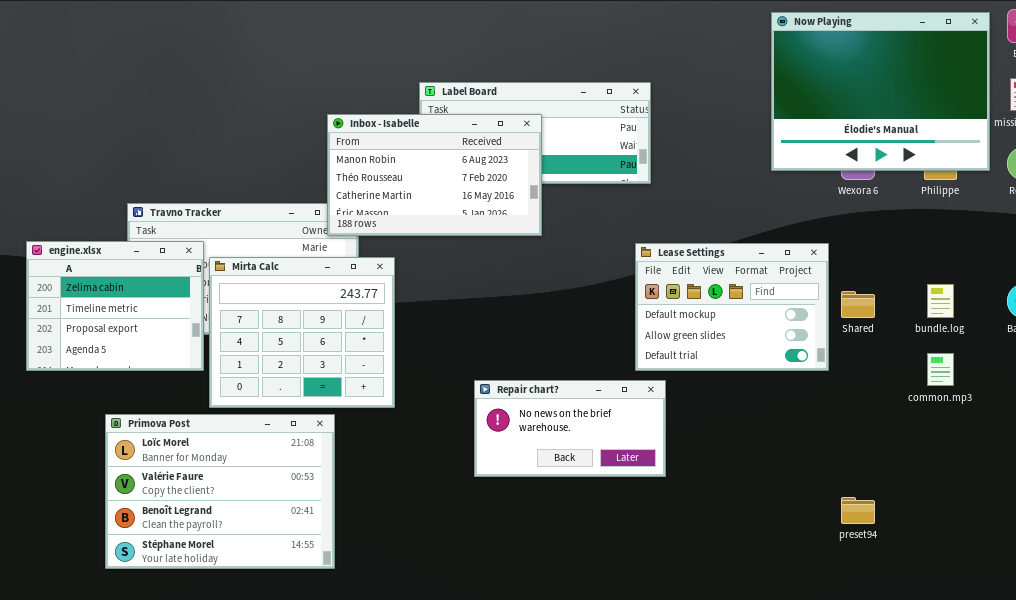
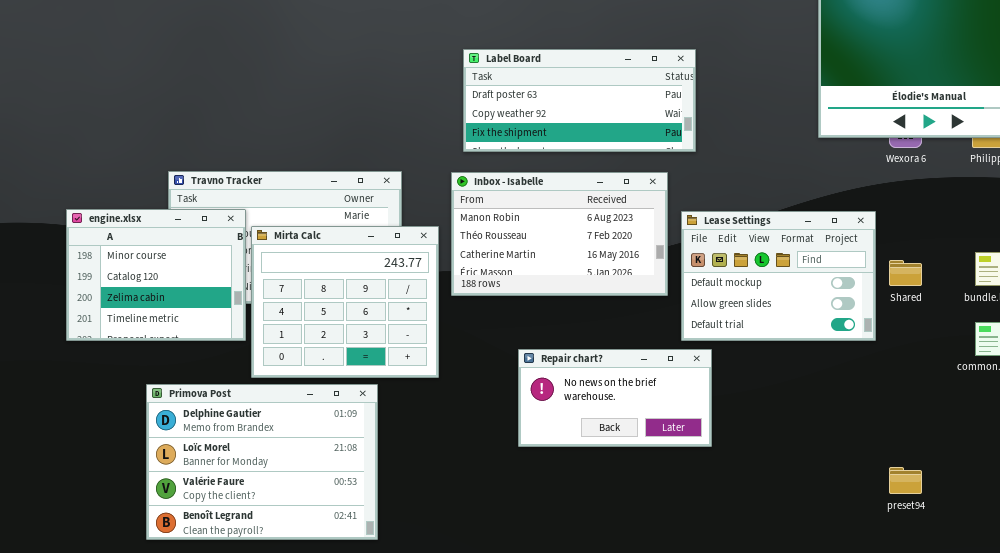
Inbox - Isabelle: [327,114,542,236] -> [451,172,668,296], moved
engine.xlsx: [26,241,204,371] -> [66,209,246,341], scrolled up 2 rows
Primova Post: [105,414,335,569] -> [146,384,378,540], scrolled up 1 row

